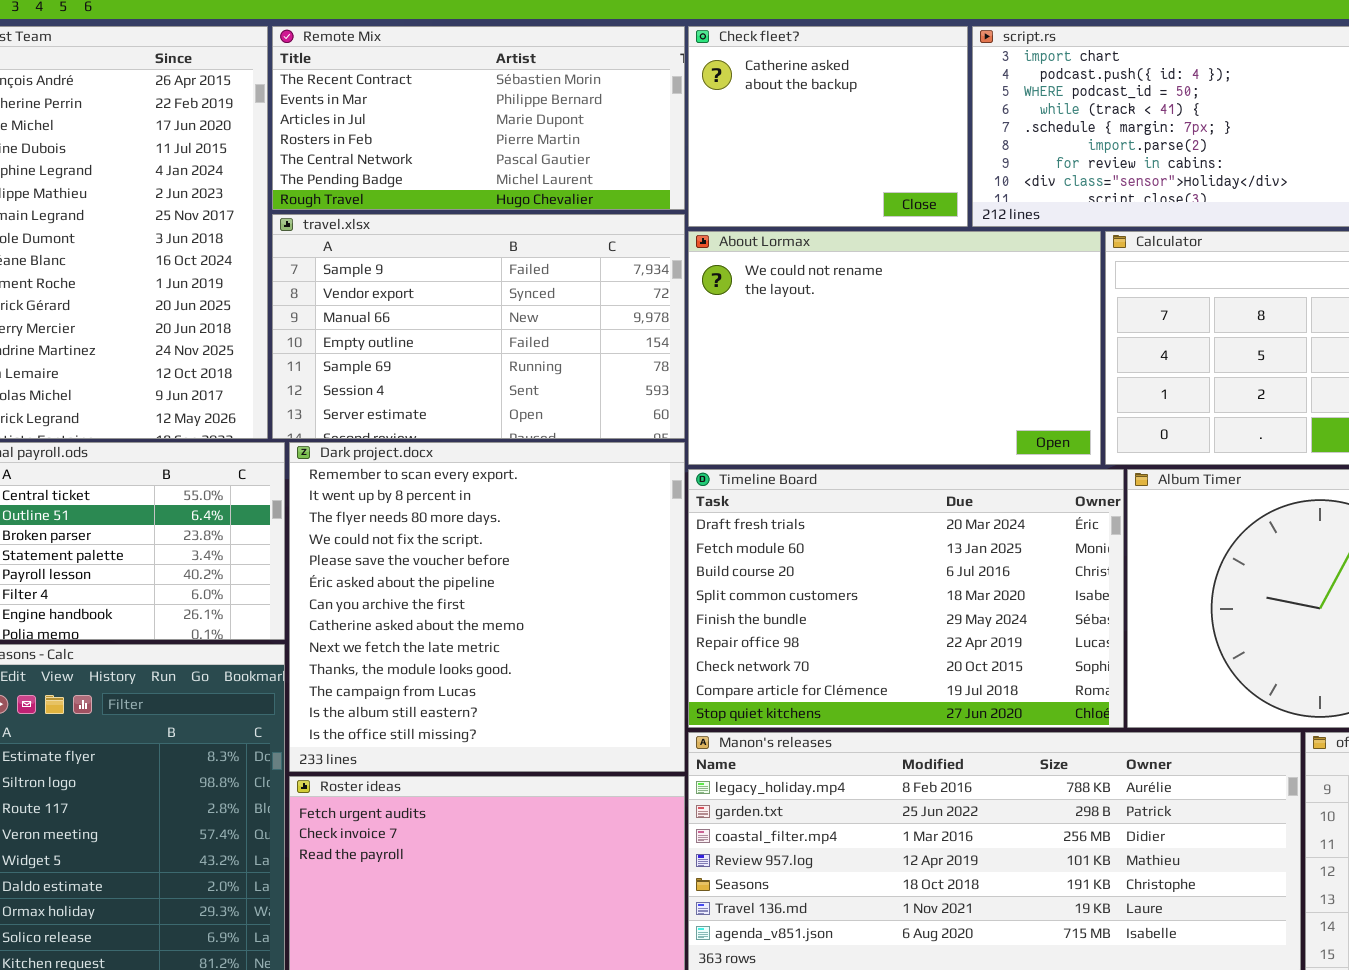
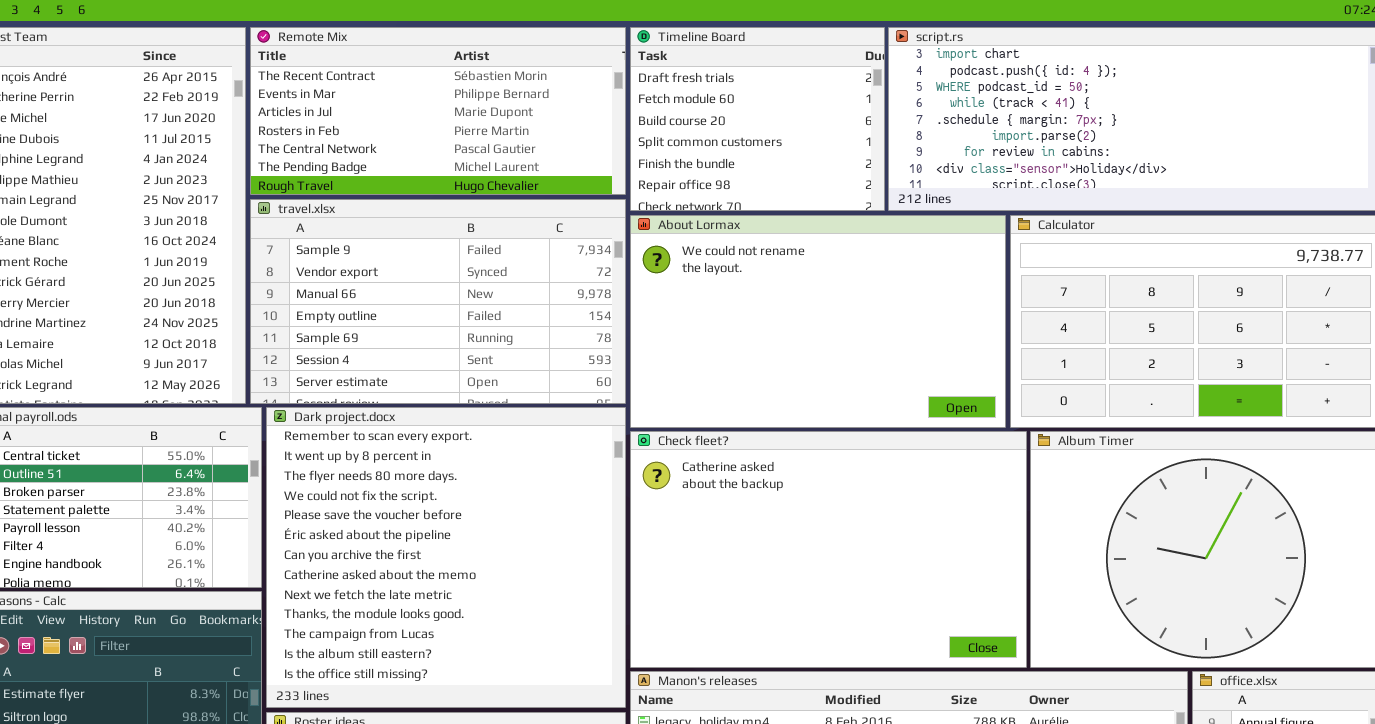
Check fleet?: [688,26,968,227] -> [630,431,1027,668], moved, resized
Timeline Board: [688,469,1124,728] -> [630,27,885,211], moved, resized

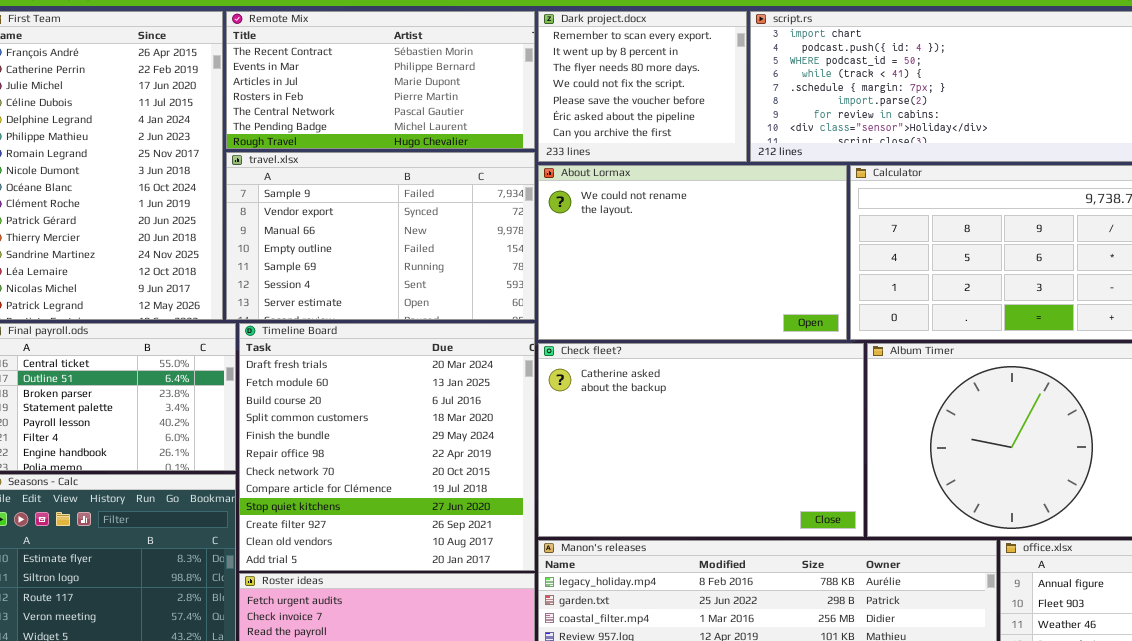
Timeline Board: [630,27,885,211] -> [239,323,535,571], moved, resized
Dark project.docx: [266,407,626,708] -> [538,11,747,162], moved, resized

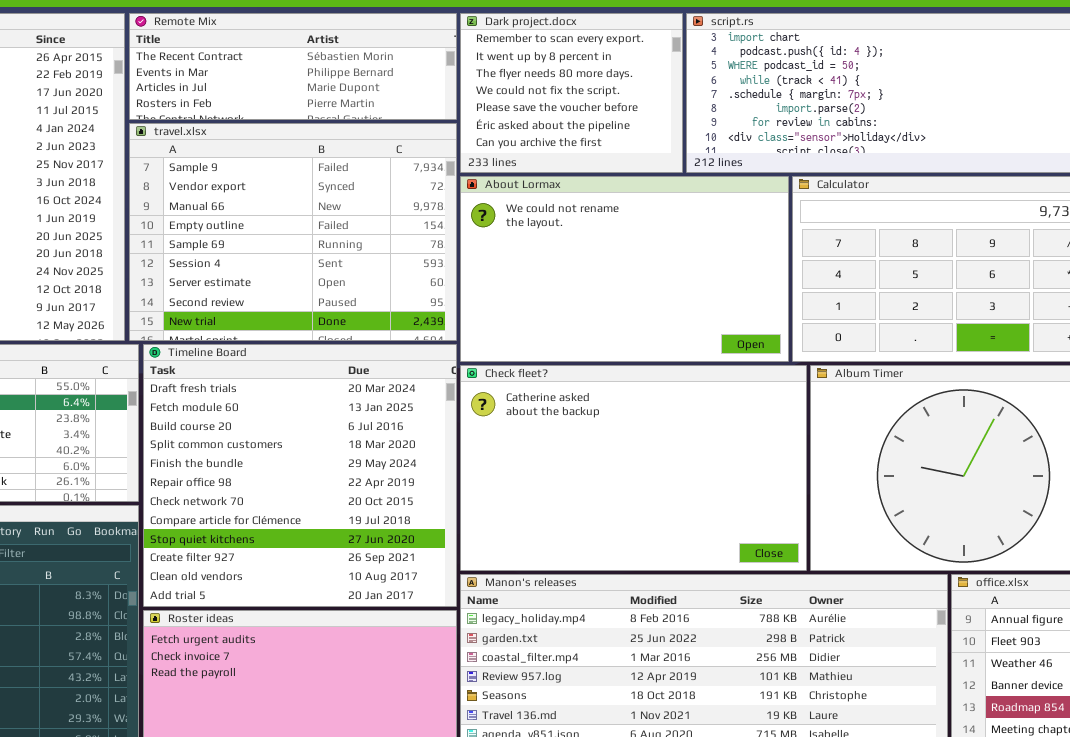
Remote Mix: [226,11,535,149] -> [129,13,457,120], resized
travel.xlsx: [226,152,535,320] -> [129,123,457,341], resized

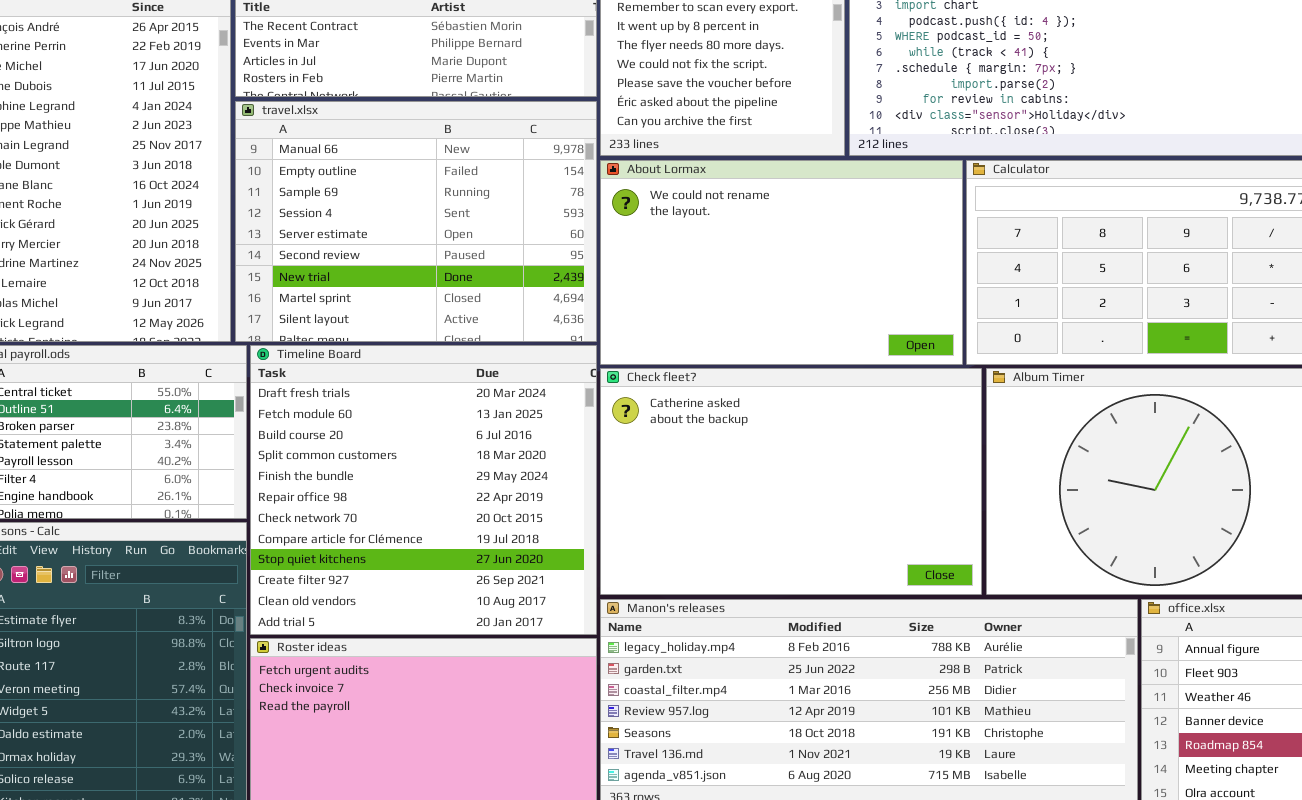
travel.xlsx: [129,123,457,341] -> [235,101,597,342], scrolled down 2 rows

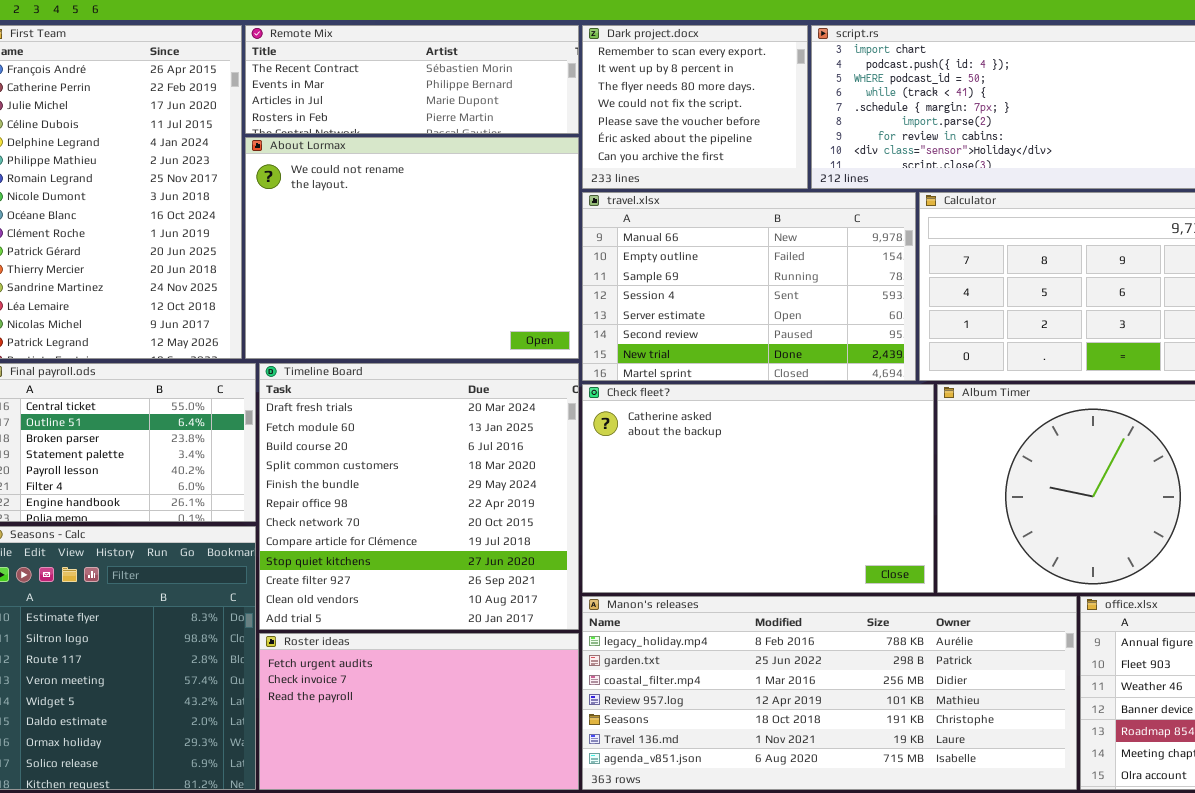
travel.xlsx: [235,101,597,342] -> [582,192,916,381], moved, resized
About Lormax: [600,160,963,365] -> [245,137,579,359], moved, resized

